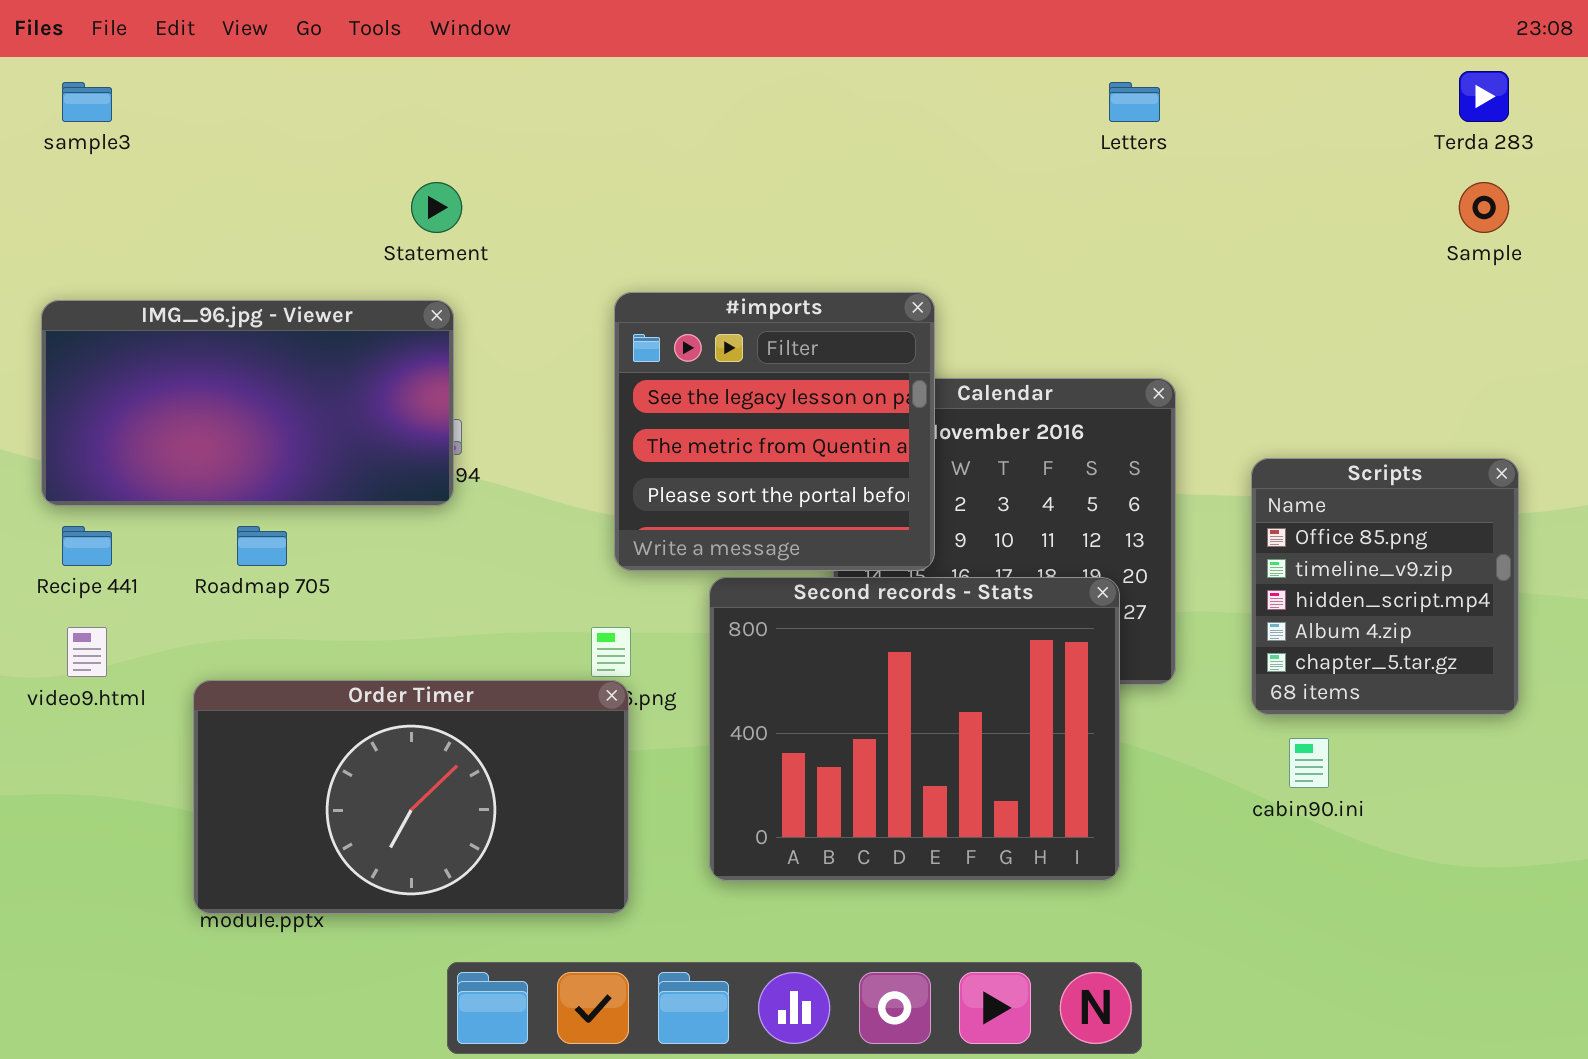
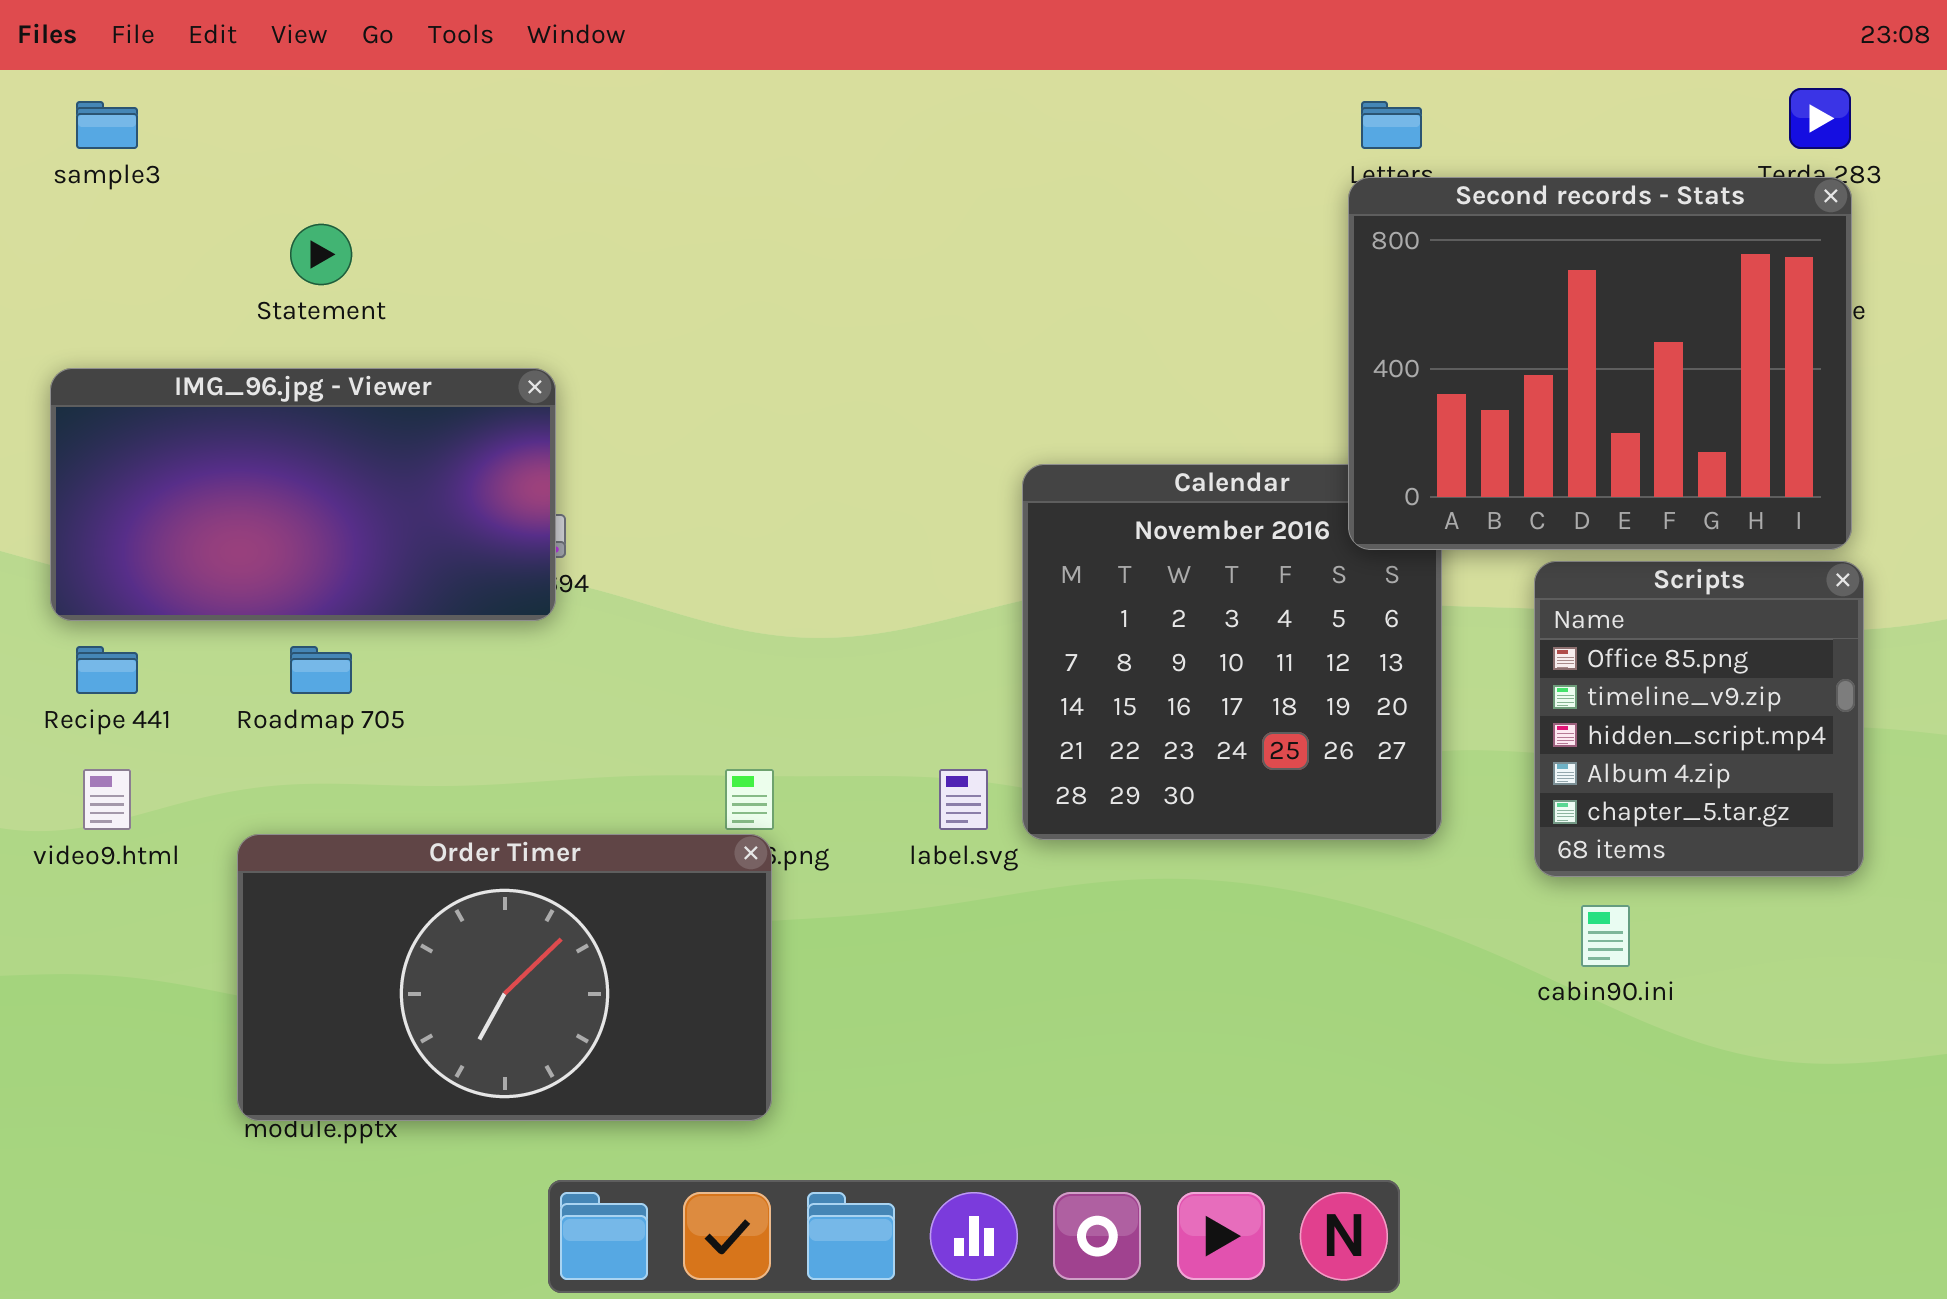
Statement: [411,182,462,233] -> [290,224,352,285], moved
#imports: [614,292,935,571] -> none, closed
Second records - Stats: [709,577,1120,881] -> [1348,177,1852,550], moved

